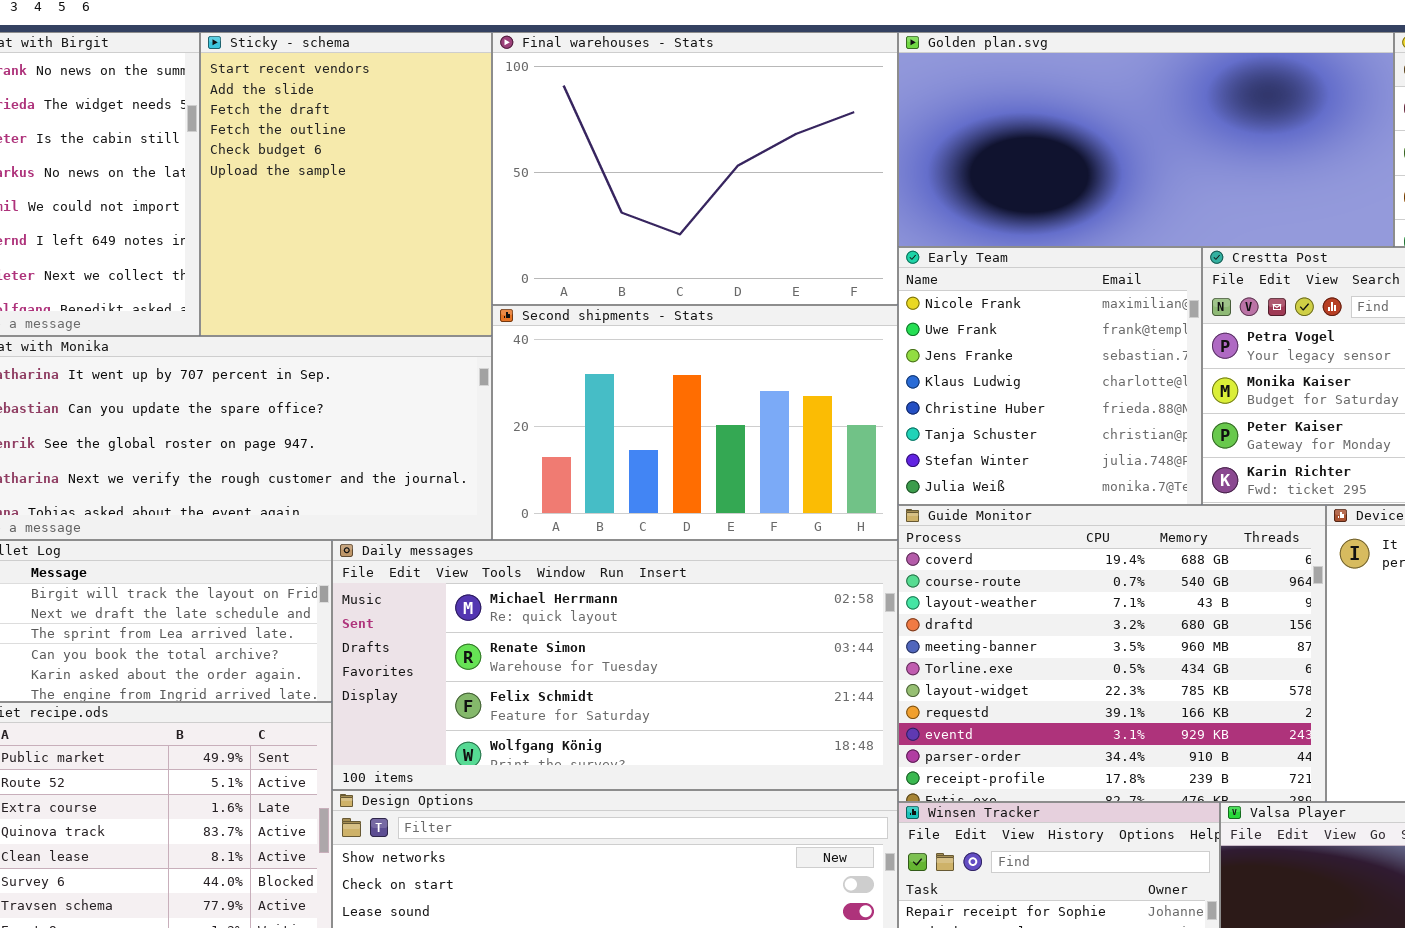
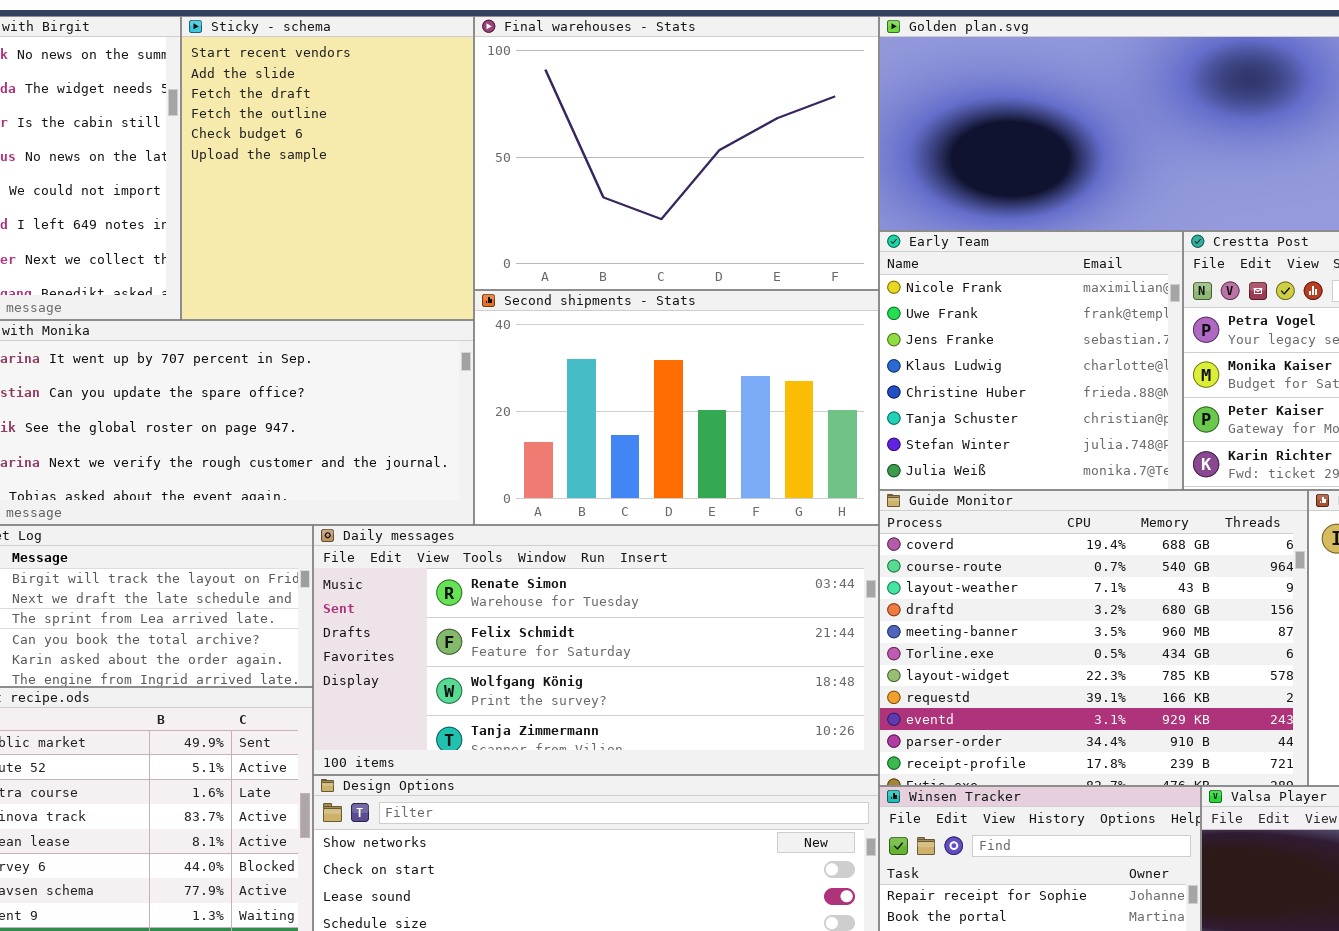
Daily messages: [332,540,898,790] -> [313,525,879,775], scrolled down 1 row

